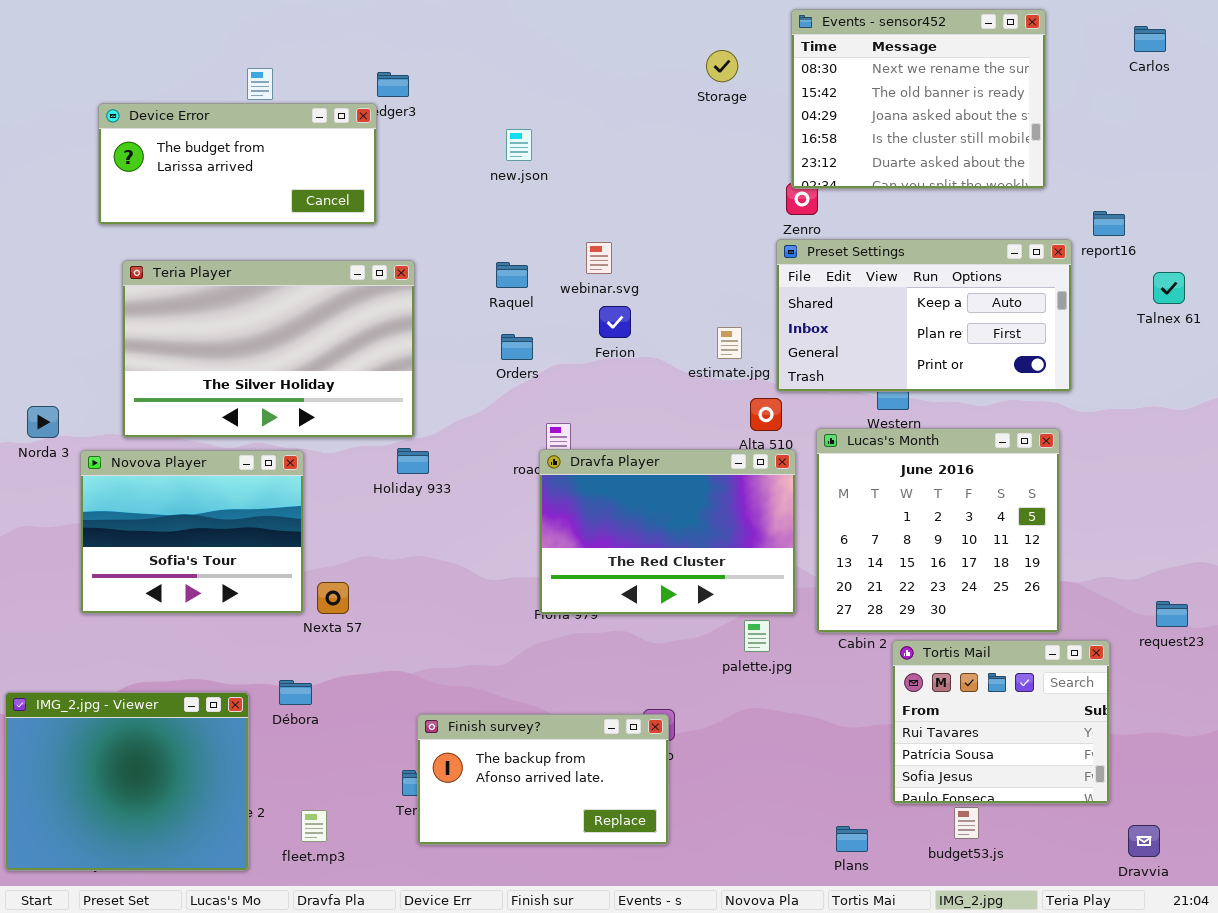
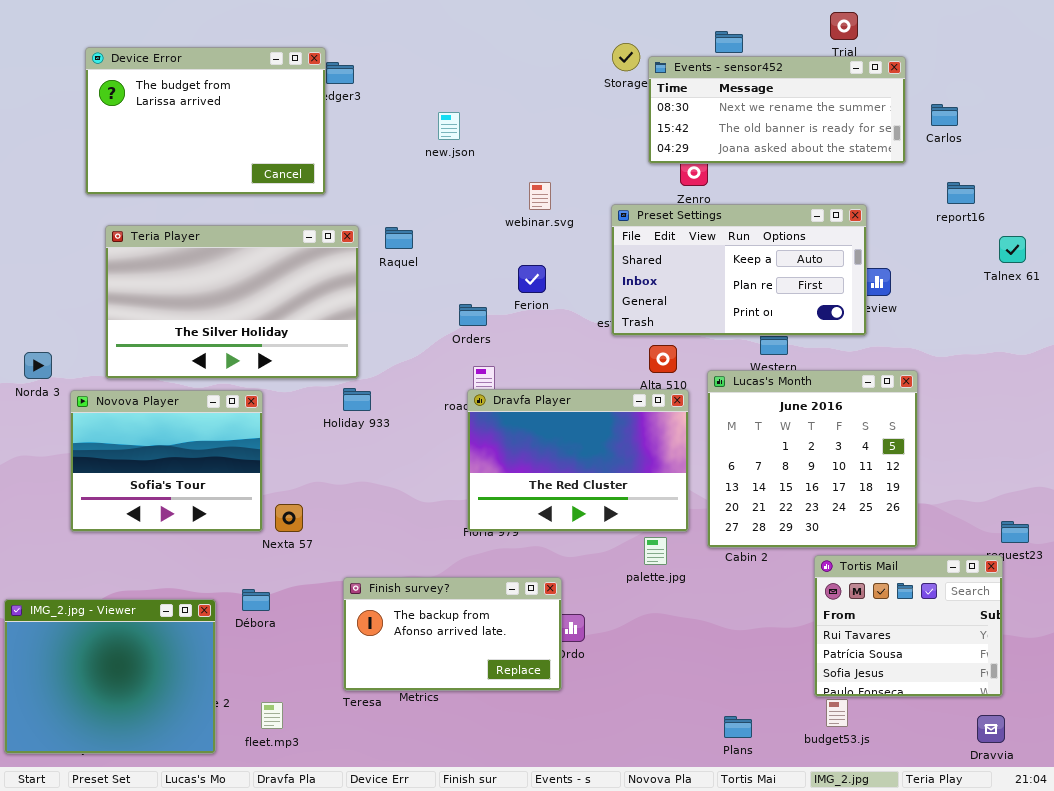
Events - sensor452: [791,9,1046,189] -> [648,56,906,164], resized
Carlos: [1134,26,1166,52] -> [931,104,958,126], moved
Device Error: [98,103,377,225] -> [85,47,326,195], resized
Preset Settings: [776,239,1072,392] -> [611,204,867,336], moved
webinar.svg: [586,242,612,274] -> [529,182,551,210], moved
Raquel: [496,262,528,288] -> [385,227,413,249], moved
Orders: [501,334,533,360] -> [459,304,487,326], moved
Tortis Mail: [892,640,1110,804] -> [814,555,1003,697], moved
Finish survey?: [417,714,669,845] -> [343,577,562,691], moved

